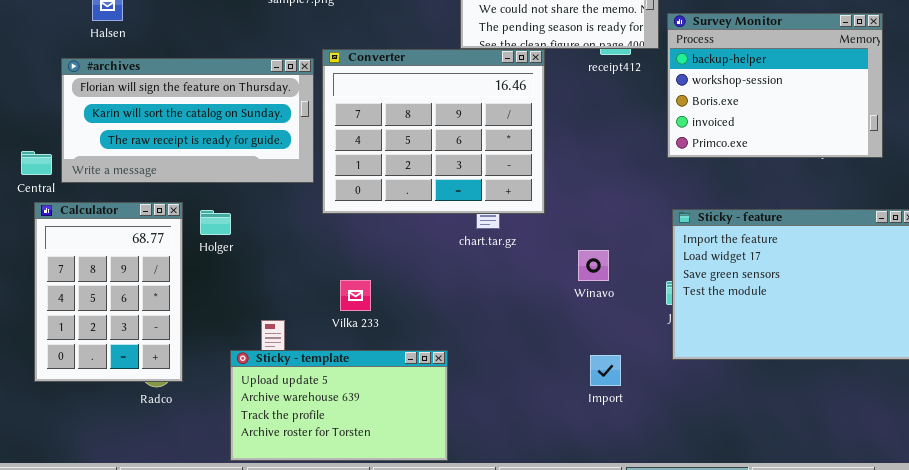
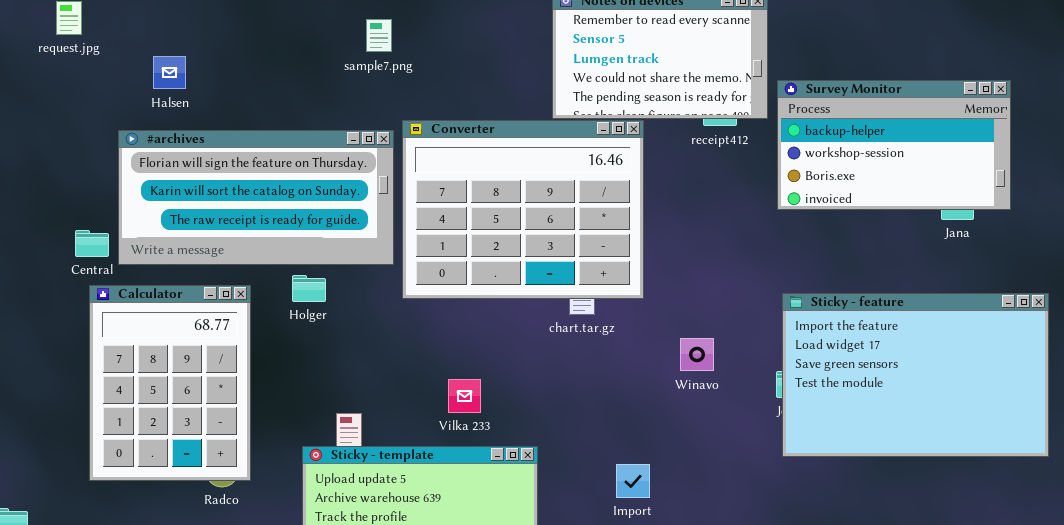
Survey Monitor: [667,13,883,158] -> [777,80,1011,210], resized
Holger: [200,210,231,235] -> [292,275,326,302], moved
Vilka 233: [340,280,371,311] -> [448,379,481,413], moved
Import: [590,355,621,386] -> [616,464,650,498], moved

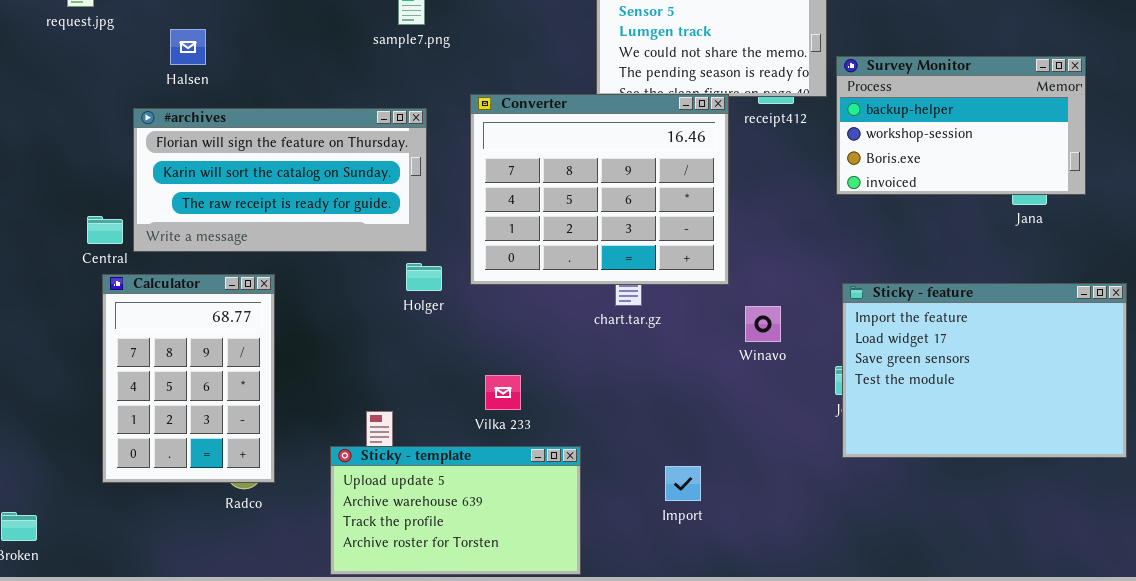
Converter: [402,120,644,299] -> [470,94,729,285], moved
Holger: [292,275,326,302] -> [406,263,442,291], moved
Winavo: [680,338,714,371] -> [745,306,781,342], moved

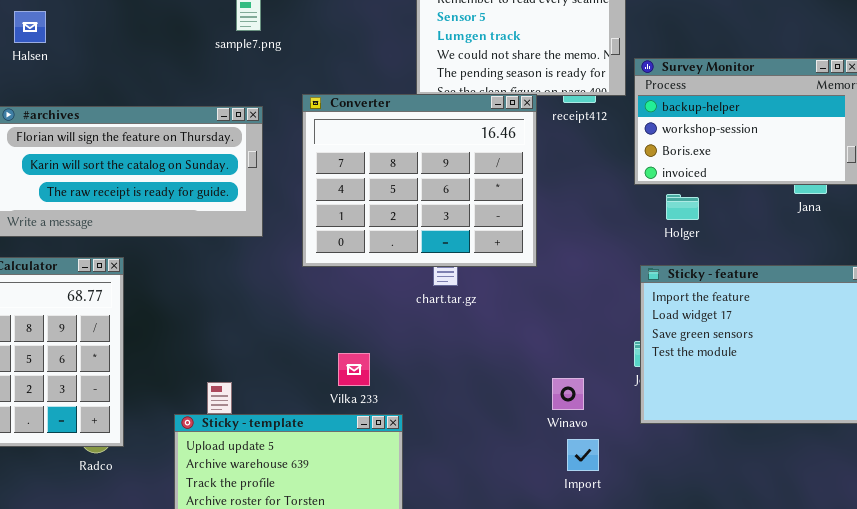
Halsen: [170,29,206,65] -> [14,11,46,43], moved
Holger: [406,263,442,291] -> [666,194,699,220], moved
Winavo: [745,306,781,342] -> [552,378,584,410], moved
Vilka 233: [485,375,521,410] -> [338,353,370,386], moved
Import: [665,466,701,501] -> [567,439,599,471], moved

